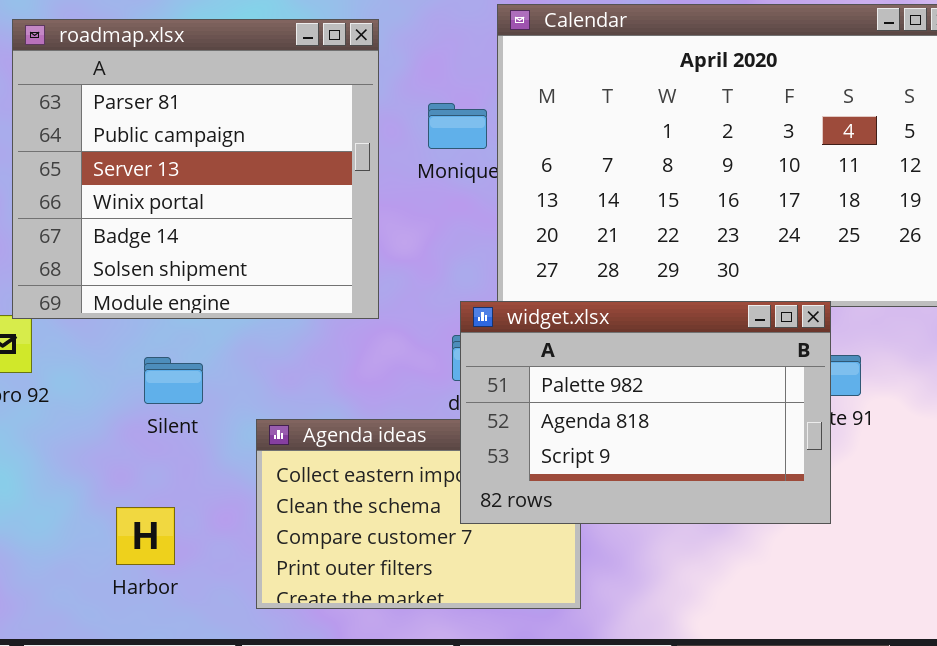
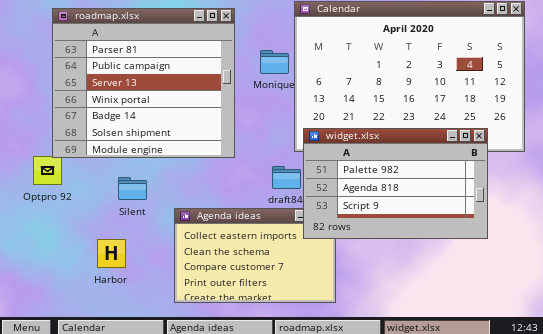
widget.xlsx: [460,301,831,524] -> [303,128,488,239], moved
Harbor: [116,507,175,565] -> [97,239,126,268], moved

